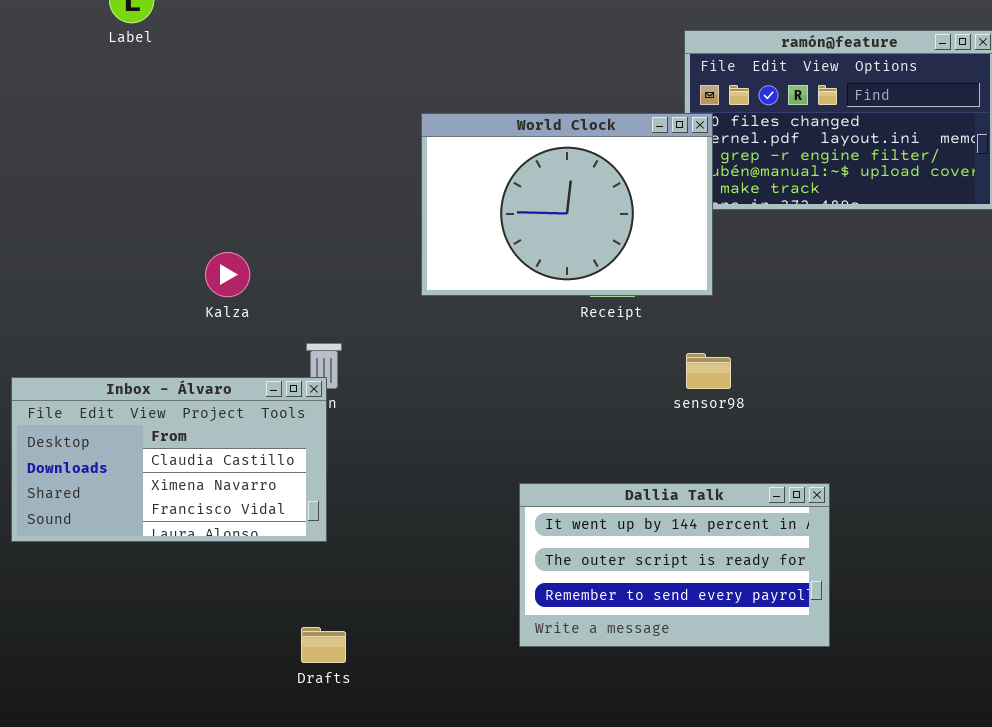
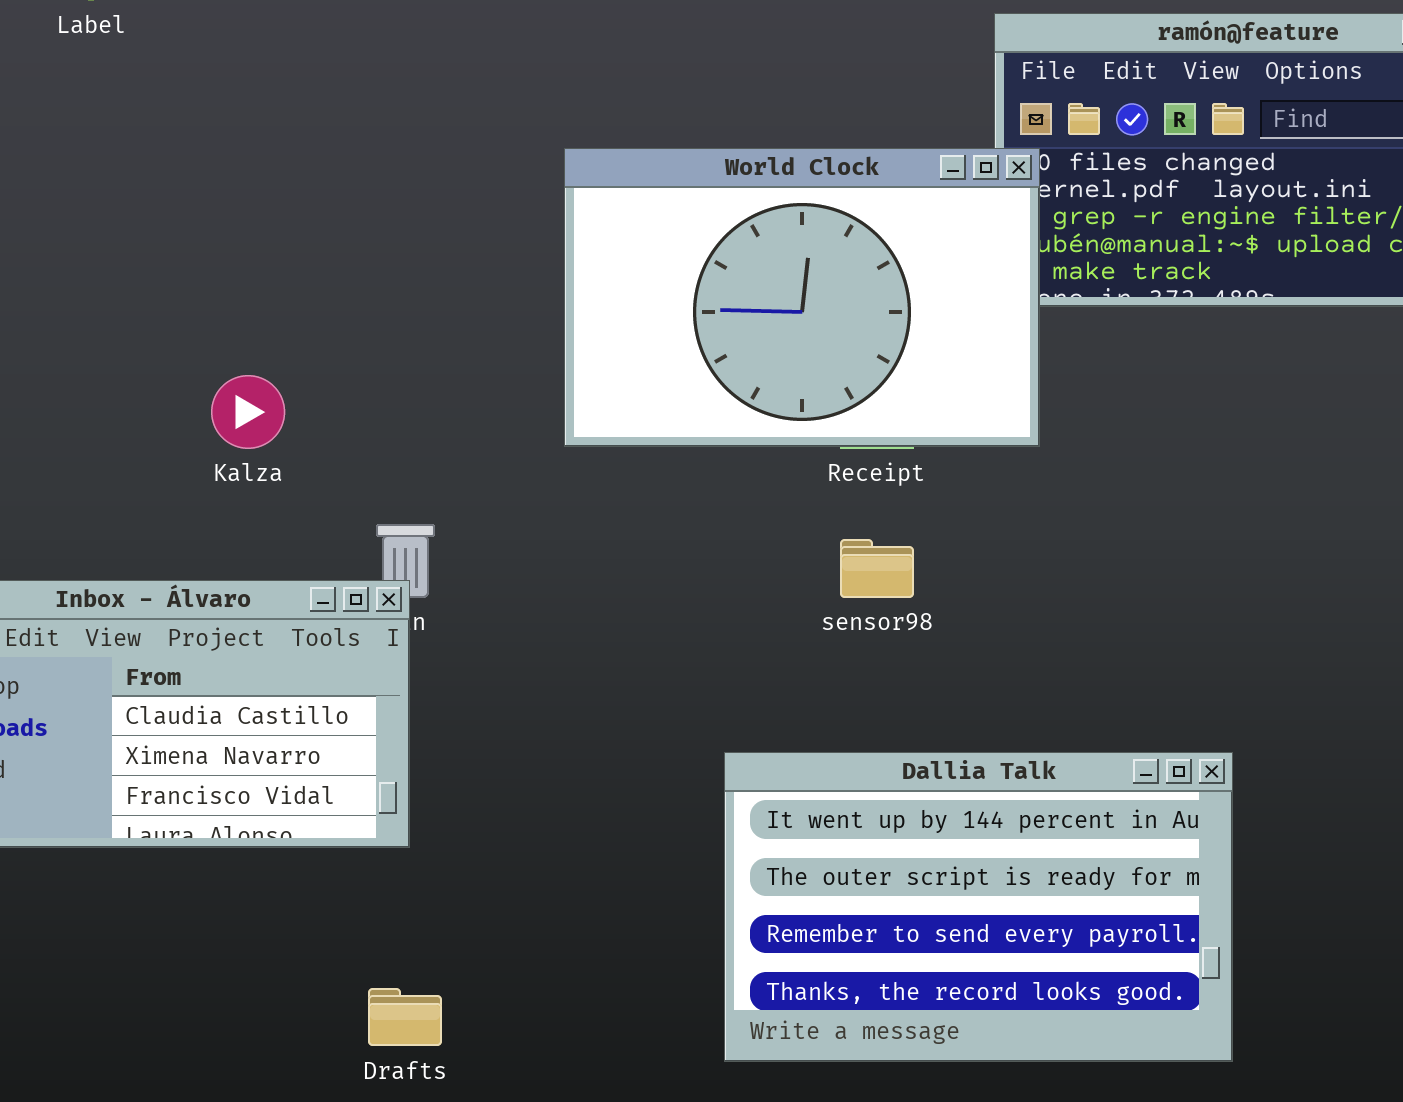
sensor98: [686,353,731,389] -> [840,539,914,598], moved
Dallia Talk: [519,483,830,647] -> [724,752,1233,1062], resized

